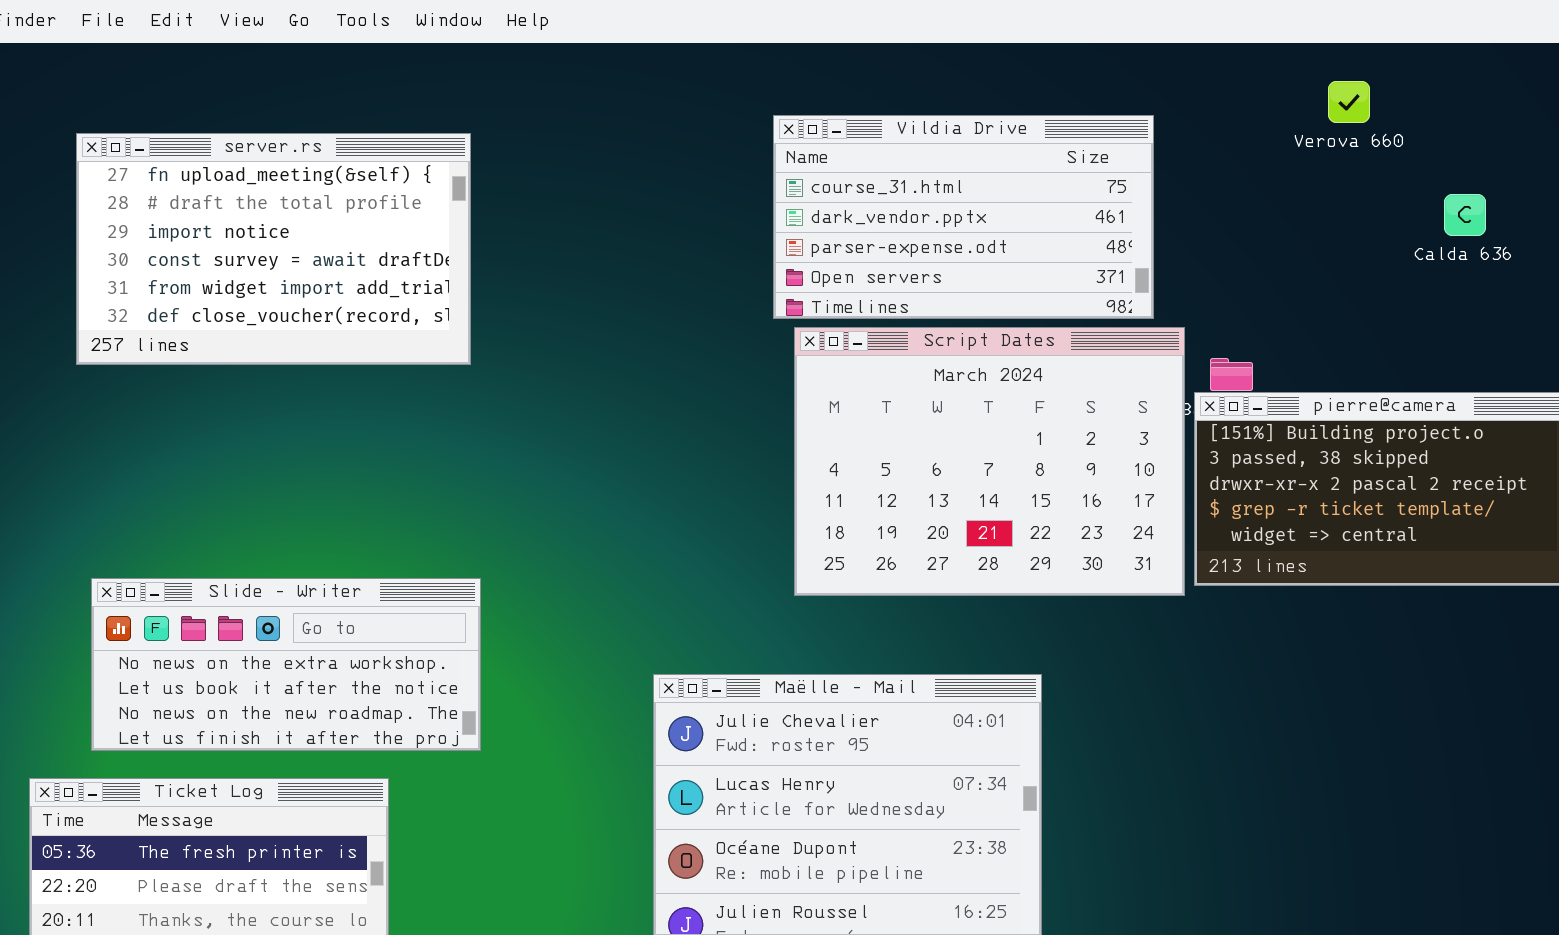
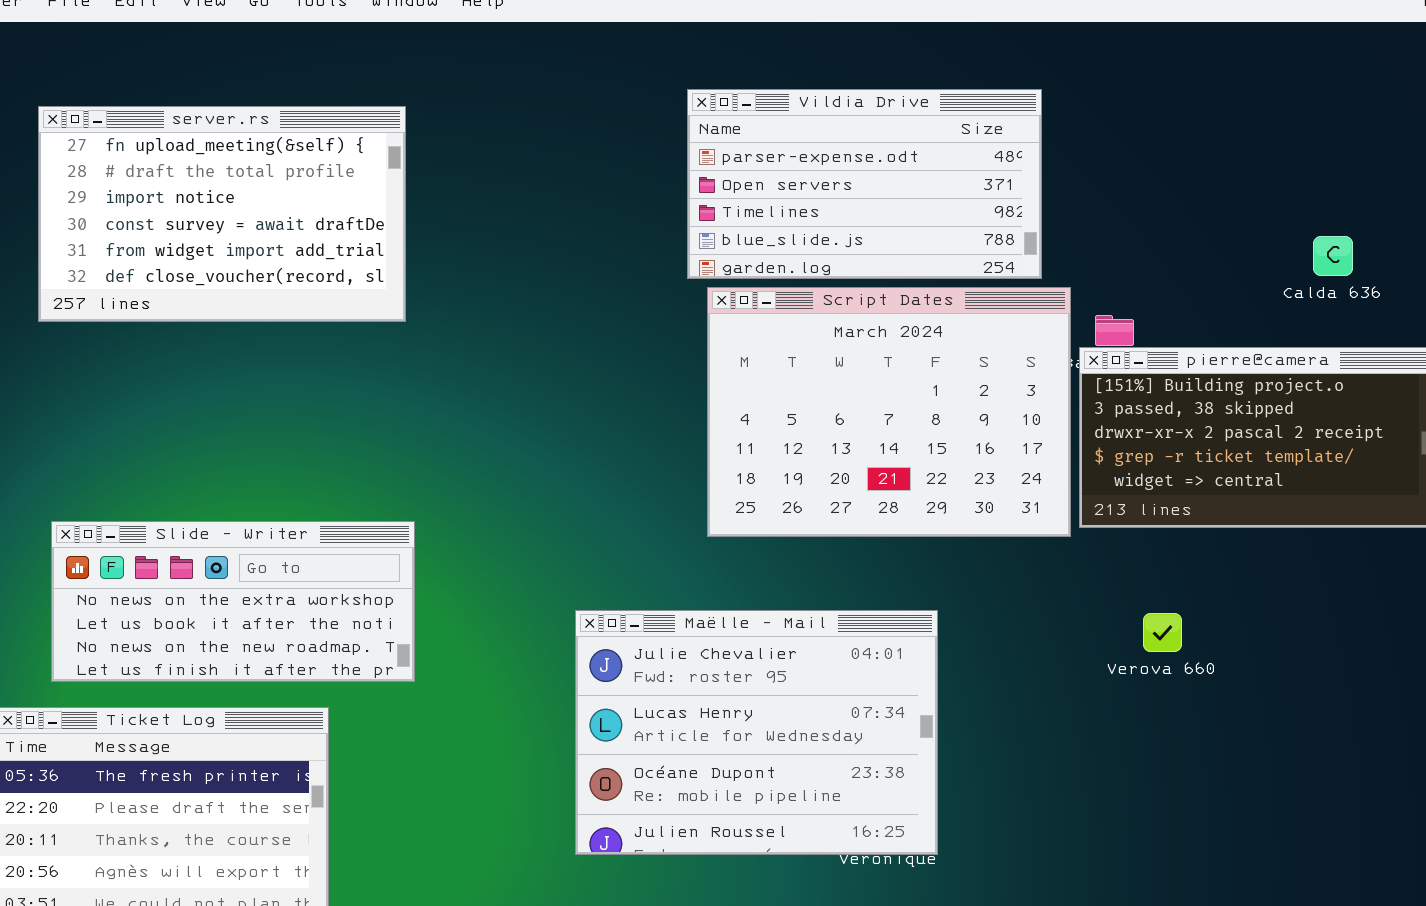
Verova 660: [1328,81,1370,123] -> [1143,613,1182,652], moved
Vildia Drive: [773,115,1154,319] -> [687,89,1042,279], scrolled down 2 rows
Calda 636: [1444,194,1486,236] -> [1313,236,1353,276], moved

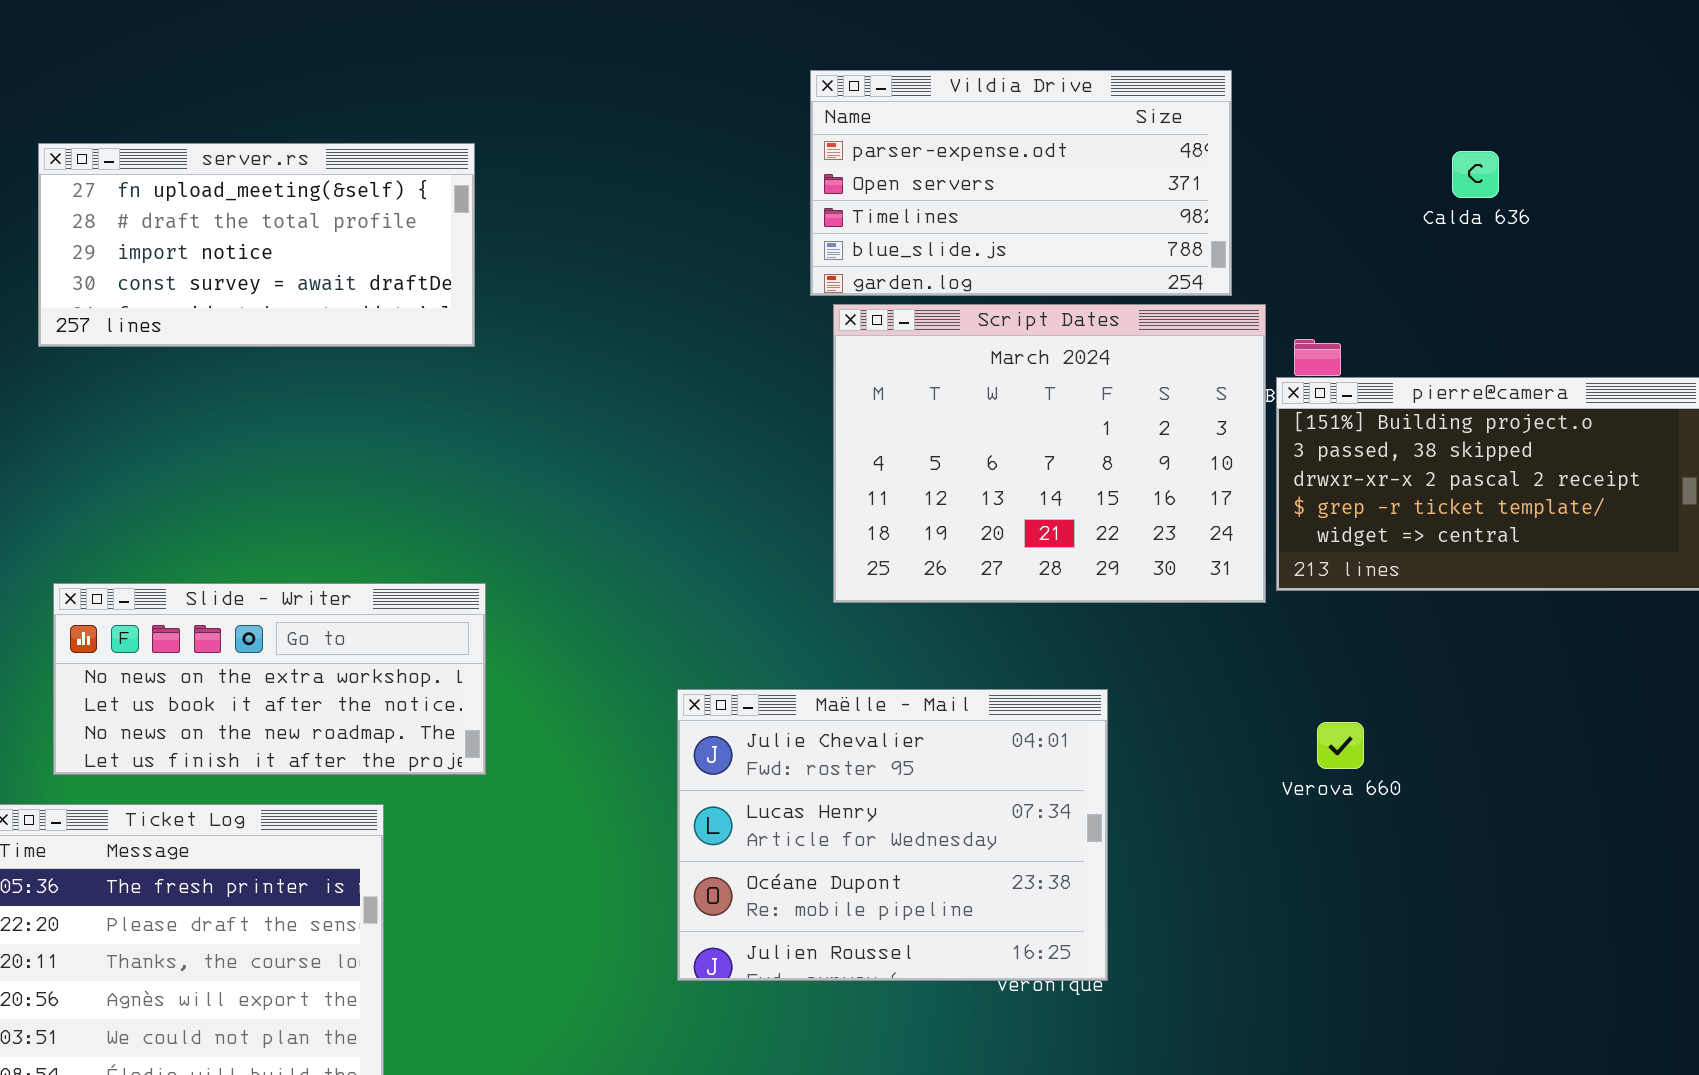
server.rs: [38,106,406,322] -> [38,143,475,347], resized
Calda 636: [1313,236,1353,276] -> [1452,151,1499,198], moved
Verova 660: [1143,613,1182,652] -> [1317,722,1364,769], moved

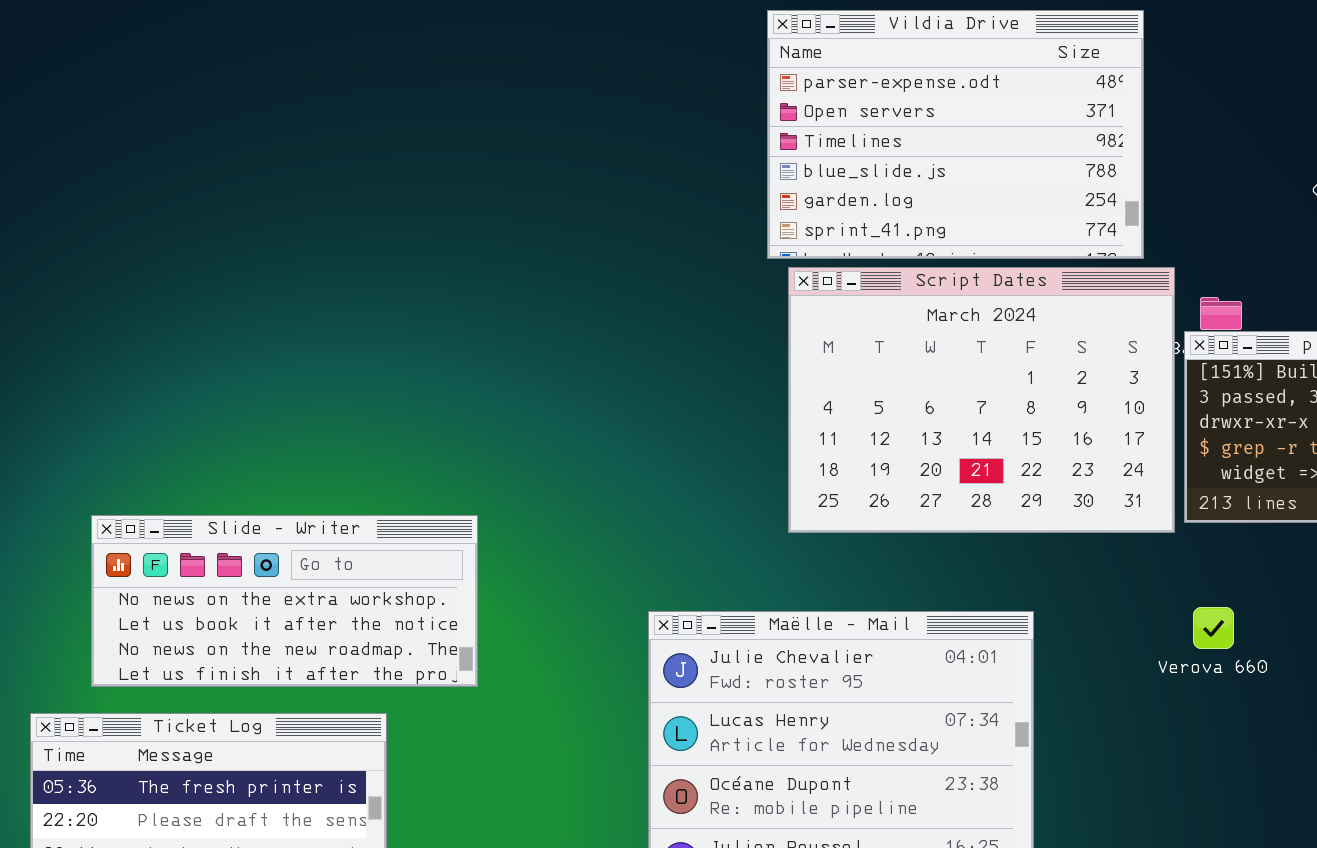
Vildia Drive: [810,70,1232,296] -> [767,10,1144,259], resized
server.rs: [38,143,475,347] -> none, closed
Verova 660: [1317,722,1364,769] -> [1193,607,1234,649], moved

